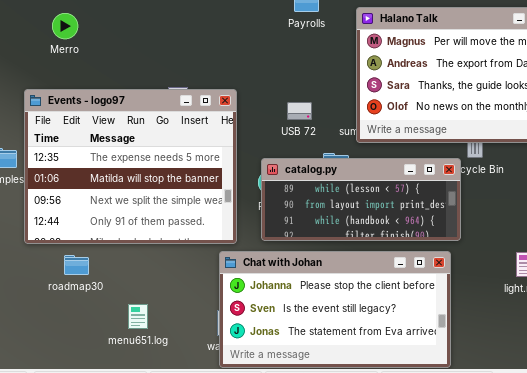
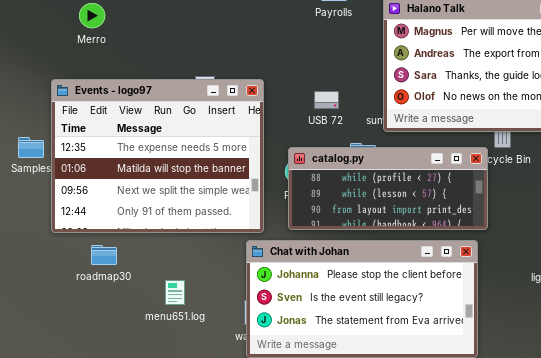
catalog.py: [261,158,461,241] -> [288,147,488,230], scrolled up 1 row
menu651.log: [128,304,148,329] -> [165,280,185,305], moved

